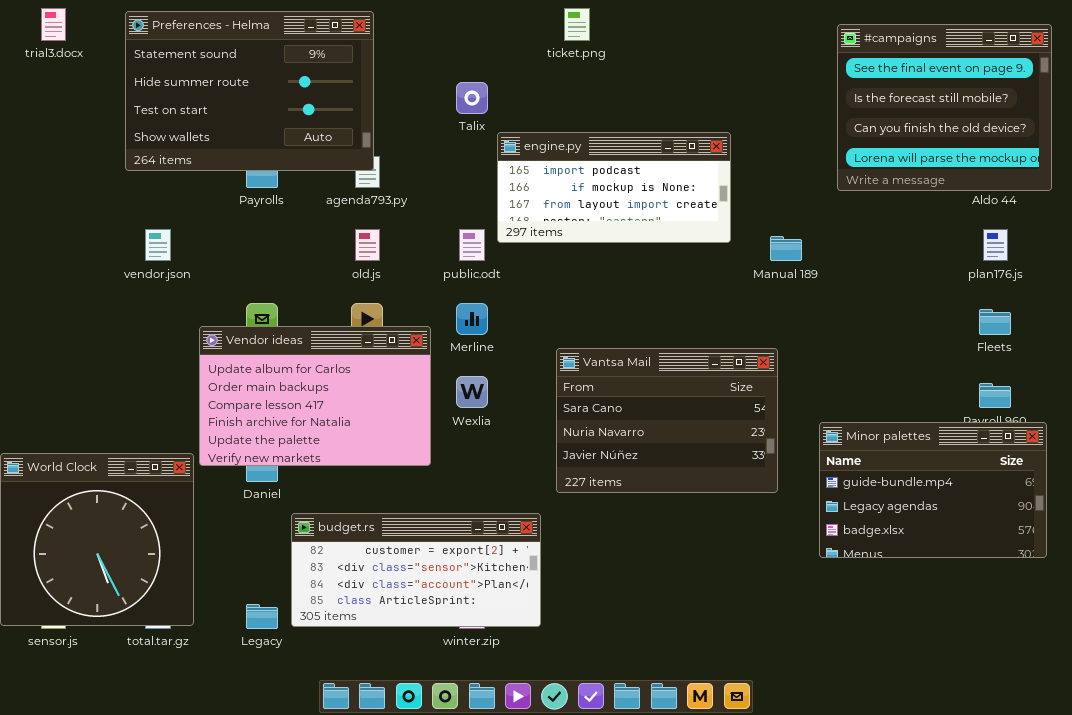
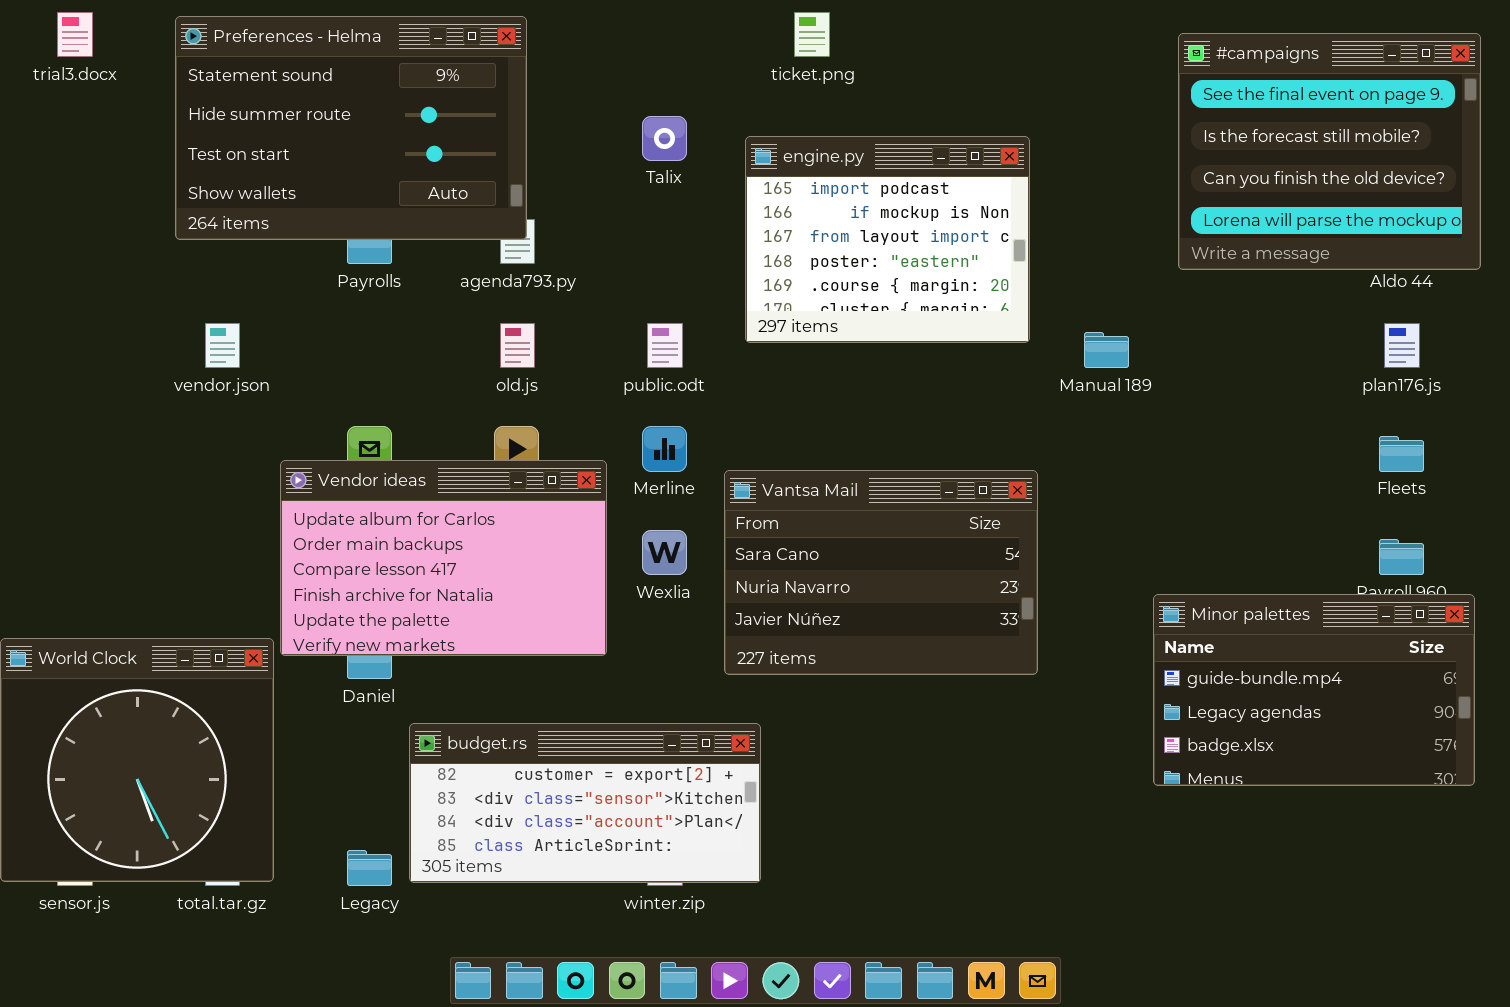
engine.py: [497,132,731,243] -> [745,136,1030,343], resized
Vantsa Mail: [556,348,778,493] -> [724,470,1038,675], moved

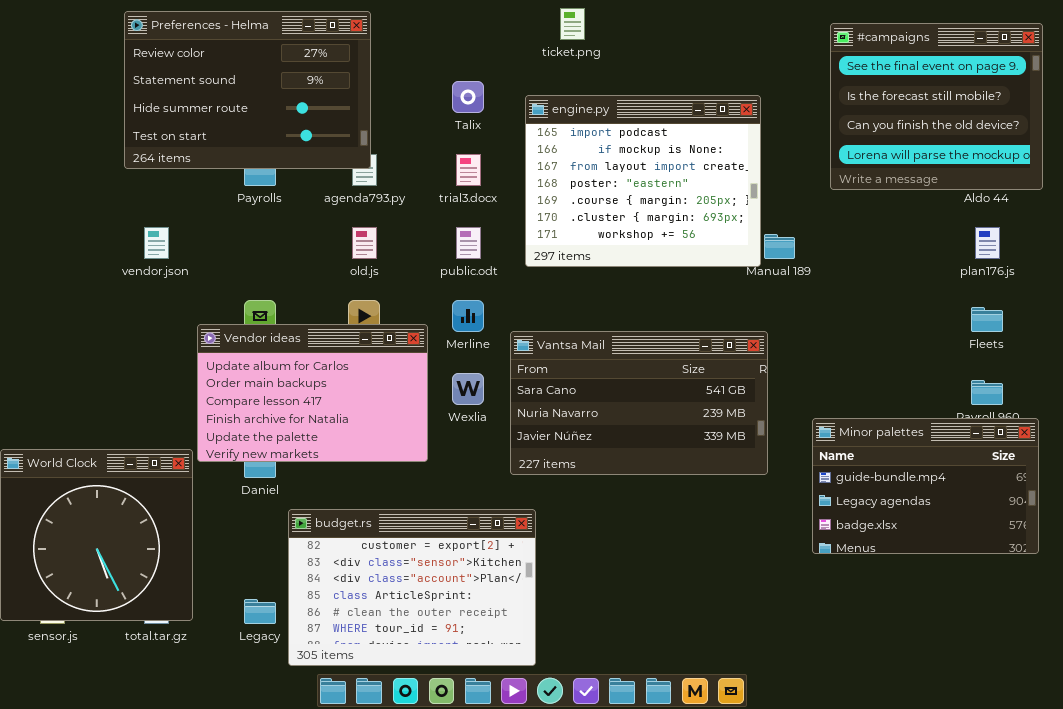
trial3.docx: [57,12,93,57] -> [456,154,481,186], moved
Preferences - Helma: [175,16,527,240] -> [124,11,371,169], scrolled up 1 row
engine.py: [745,136,1030,343] -> [525,95,761,267], resized
Vantsa Mail: [724,470,1038,675] -> [510,331,768,475], resized
budget.rs: [409,723,761,883] -> [288,509,536,666], resized

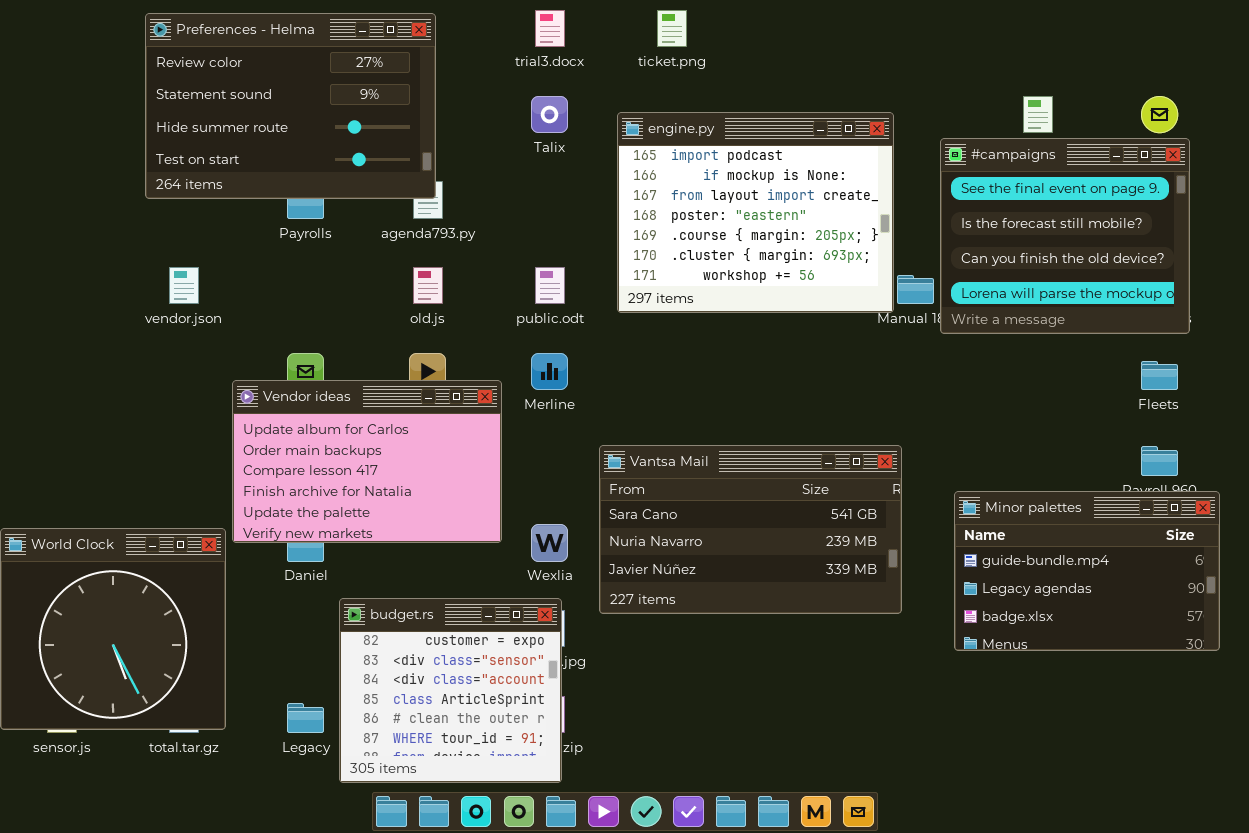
#campaigns: [830,23,1043,190] -> [940,138,1190,334], moved
trial3.docx: [456,154,481,186] -> [535,10,565,47], moved
Vantsa Mail: [510,331,768,475] -> [599,445,902,614], moved
Wexlia: [452,373,484,405] -> [531,524,568,562], moved
budget.rs: [288,509,536,666] -> [339,598,562,783], resized

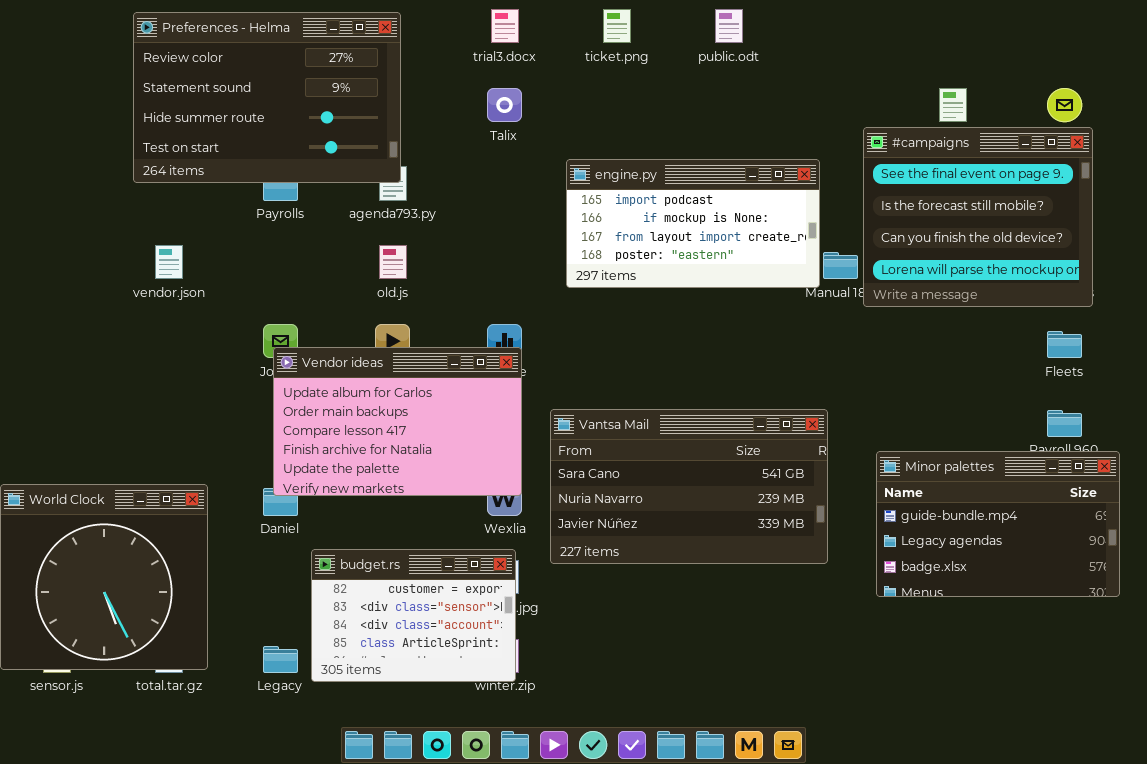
engine.py: [617,112,894,313] -> [566,159,820,288], resized
public.odt: [535,267,565,304] -> [715,9,743,43], moved
Vendor ideas: [232,380,502,543] -> [273,347,522,496], moved
budget.rs: [339,598,562,783] -> [311,549,516,682], resized

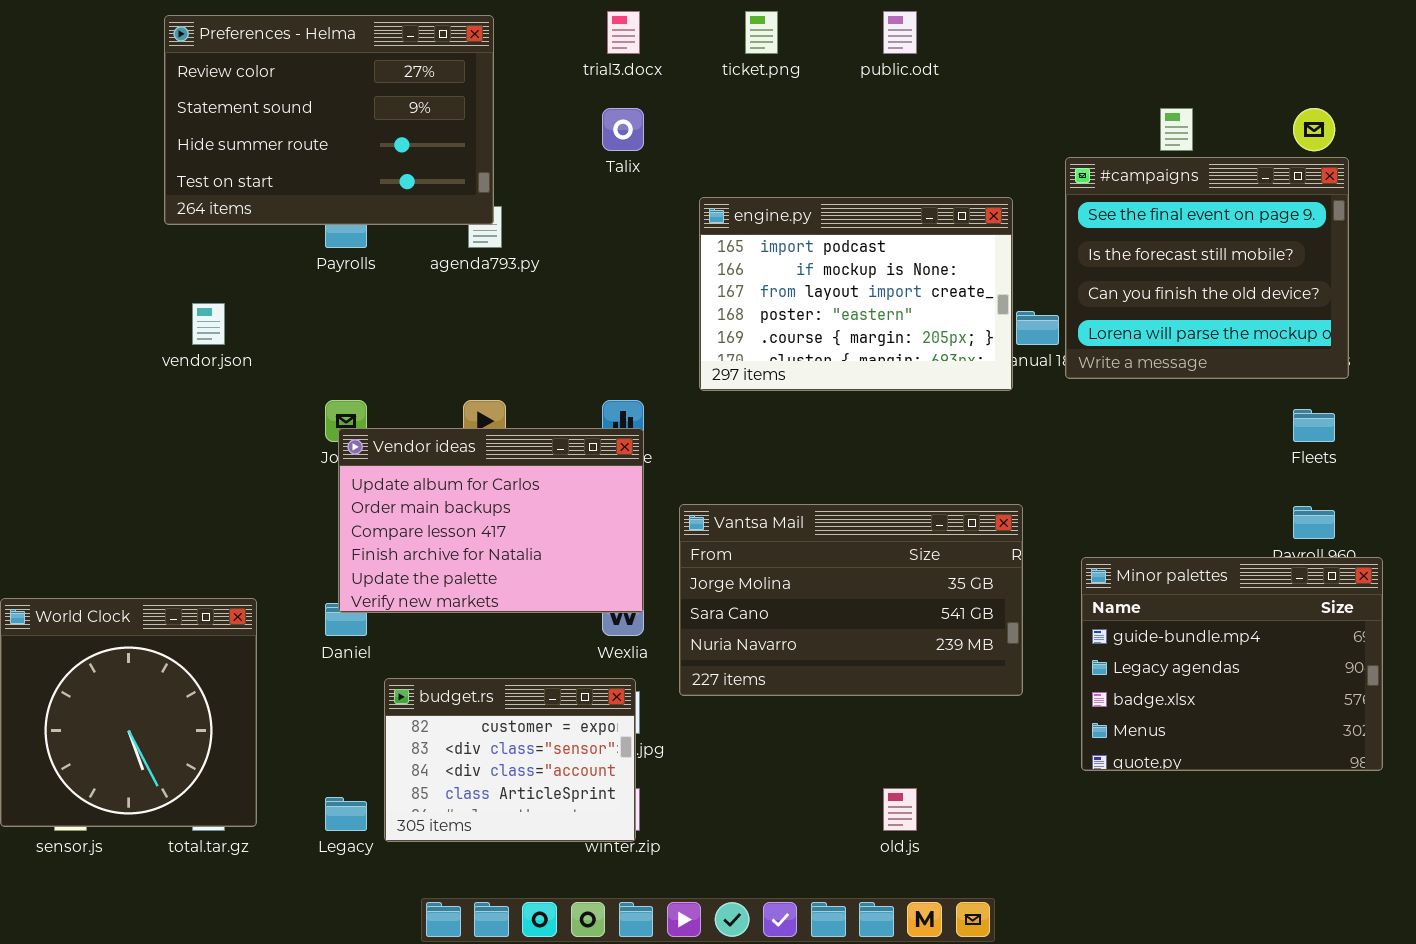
engine.py: [566,159,820,288] -> [699,197,1013,391], resized
old.js: [379,245,407,279] -> [883,788,917,831], moved
Vantsa Mail: [550,409,828,564] -> [679,504,1023,696], scrolled up 1 row
Minor palettes: [876,451,1120,597] -> [1081,557,1383,771], resized

